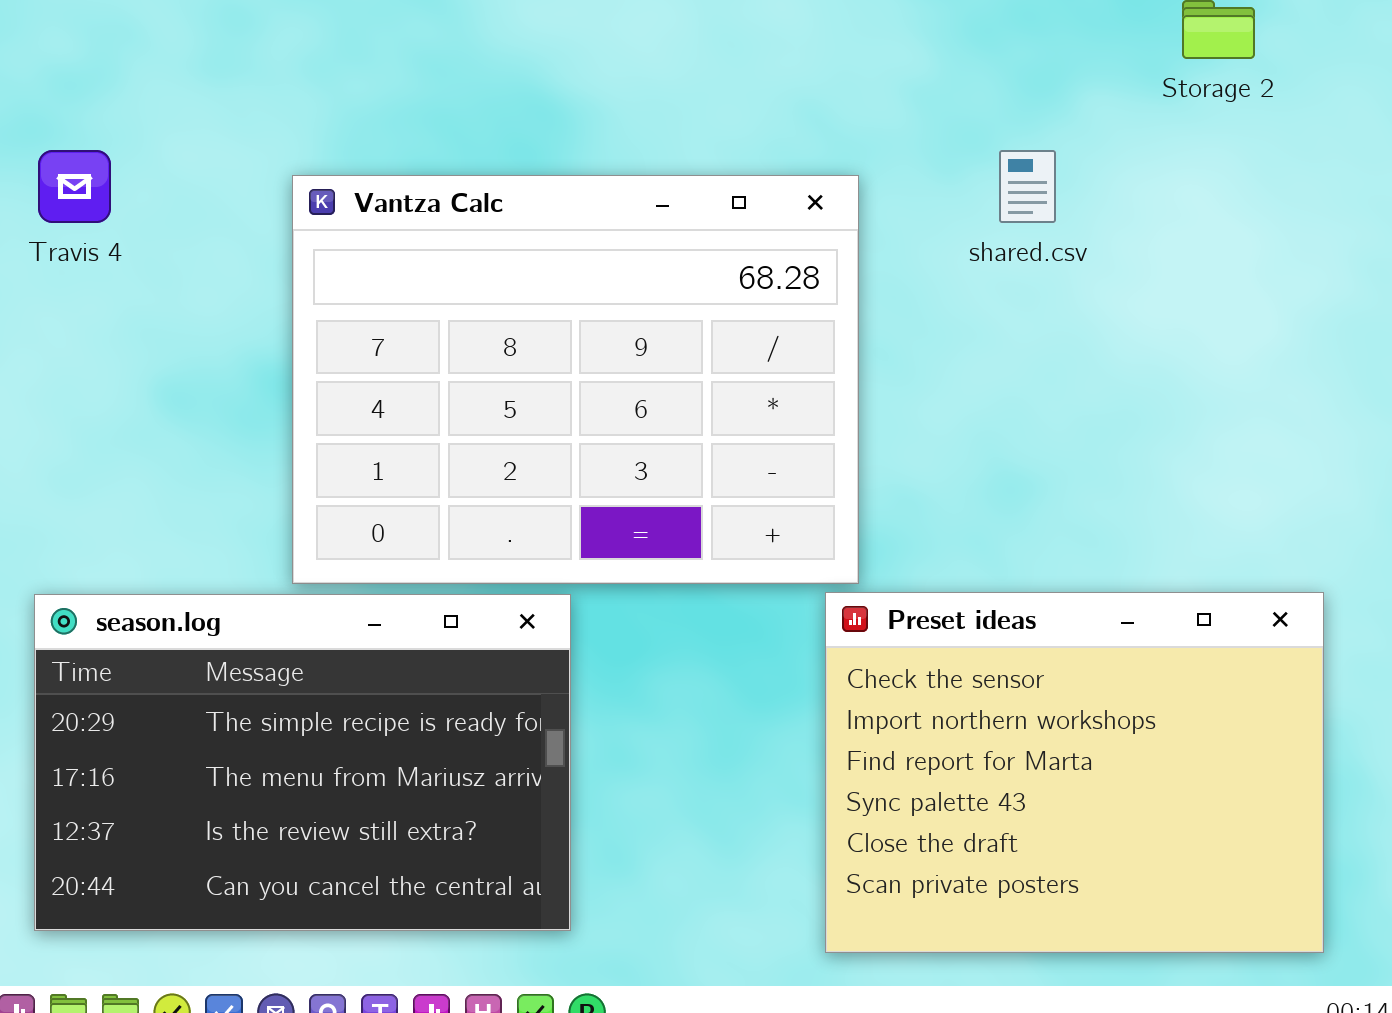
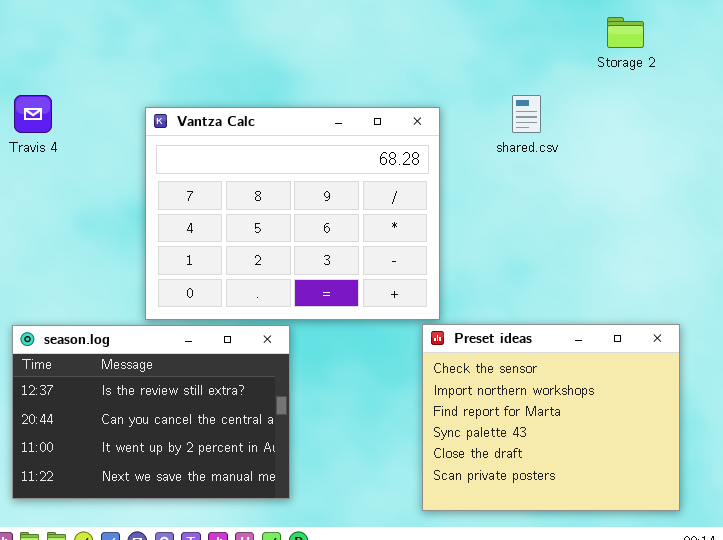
season.log: [34,594,571,931] -> [12,325,290,499], scrolled down 2 rows

